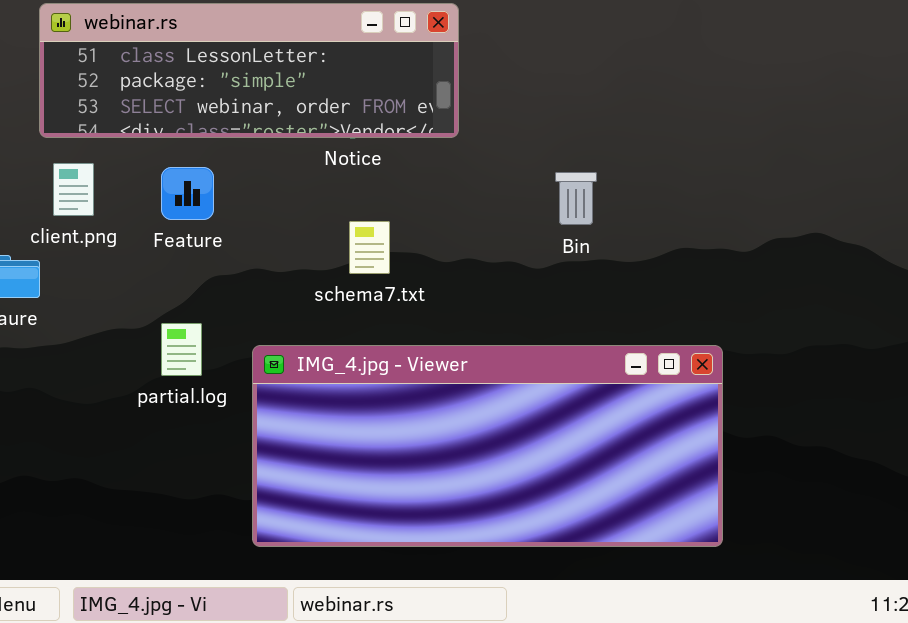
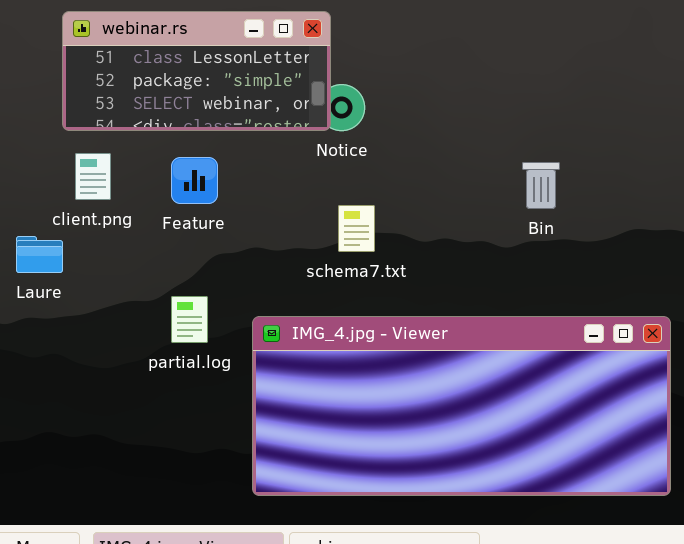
webinar.rs: [39,3,459,138] -> [62,11,331,131], resized

